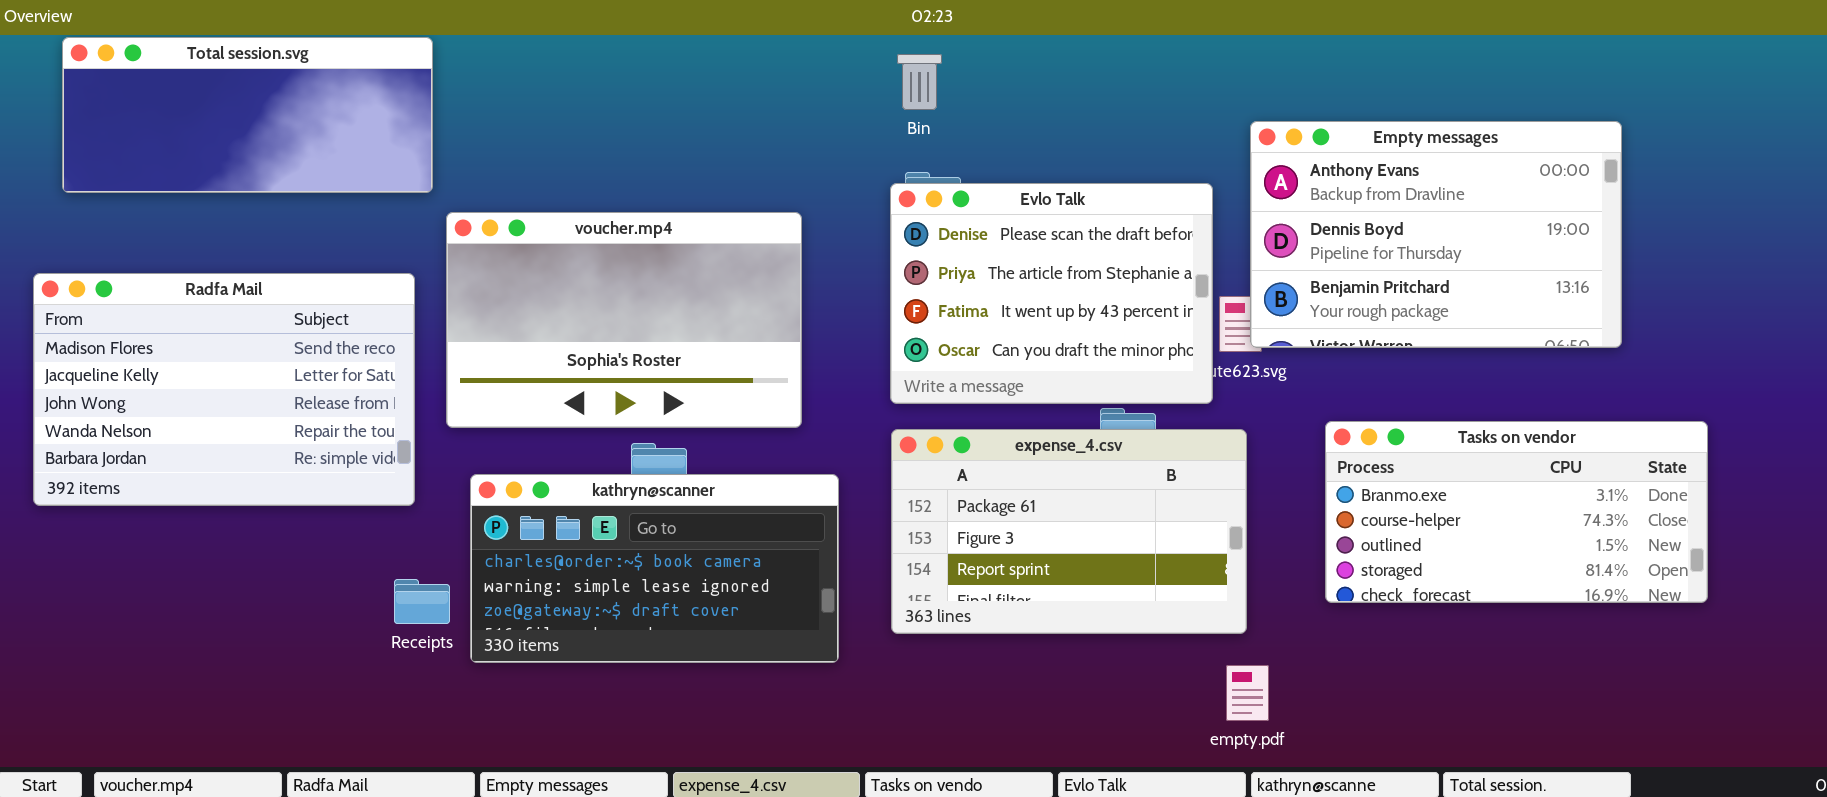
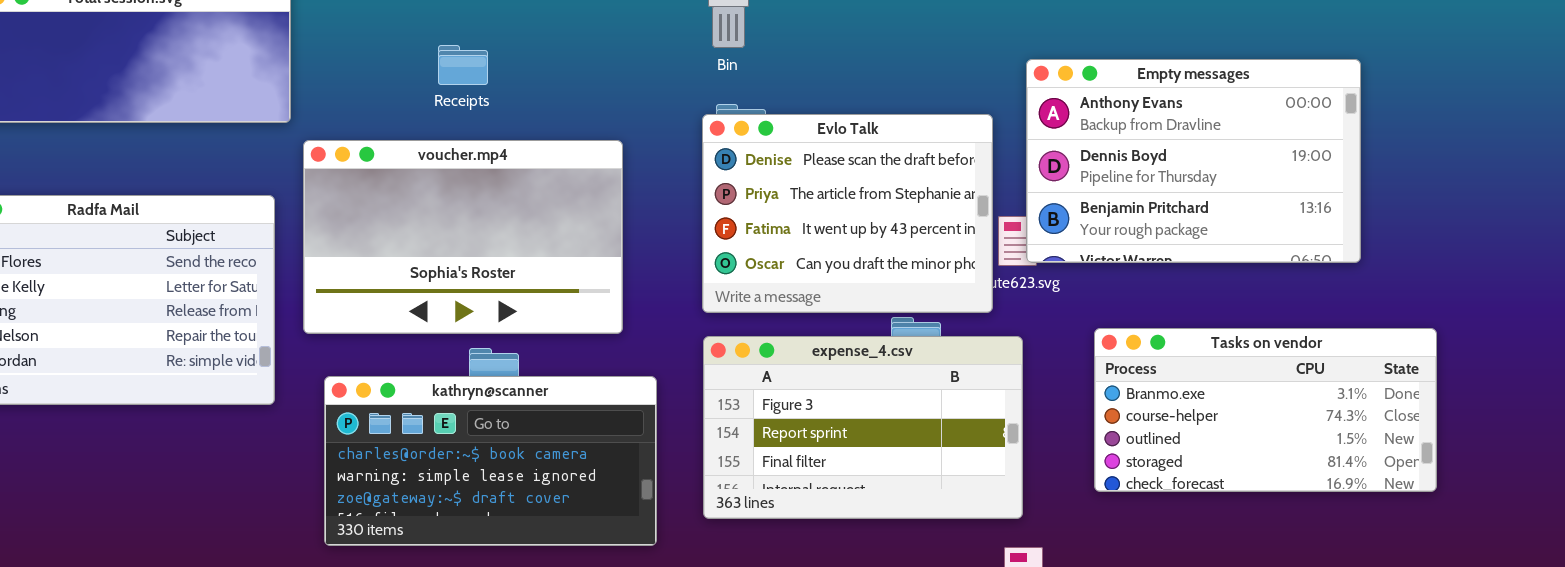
expense_4.csv: [891,429,1247,634] -> [703,336,1023,519], scrolled down 1 row
Receipts: [394,579,450,624] -> [438,45,488,85], moved

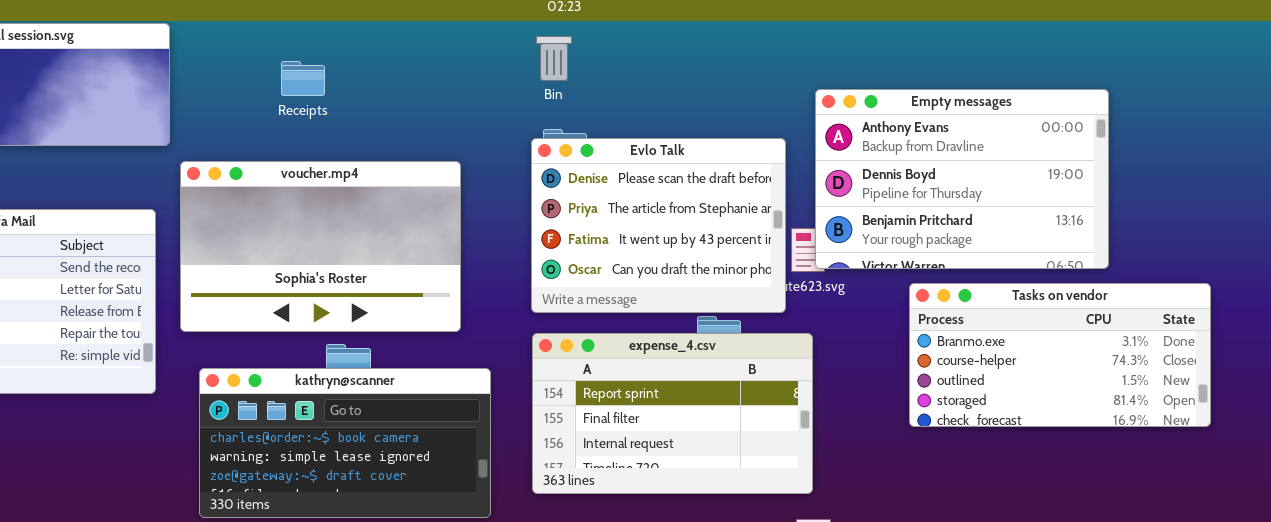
Receipts: [438,45,488,85] -> [281,61,325,96], moved
Tasks on vendor: [1094,328,1437,492] -> [909,283,1211,427], moved
expense_4.csv: [703,336,1023,519] -> [532,333,813,494], scrolled down 1 row

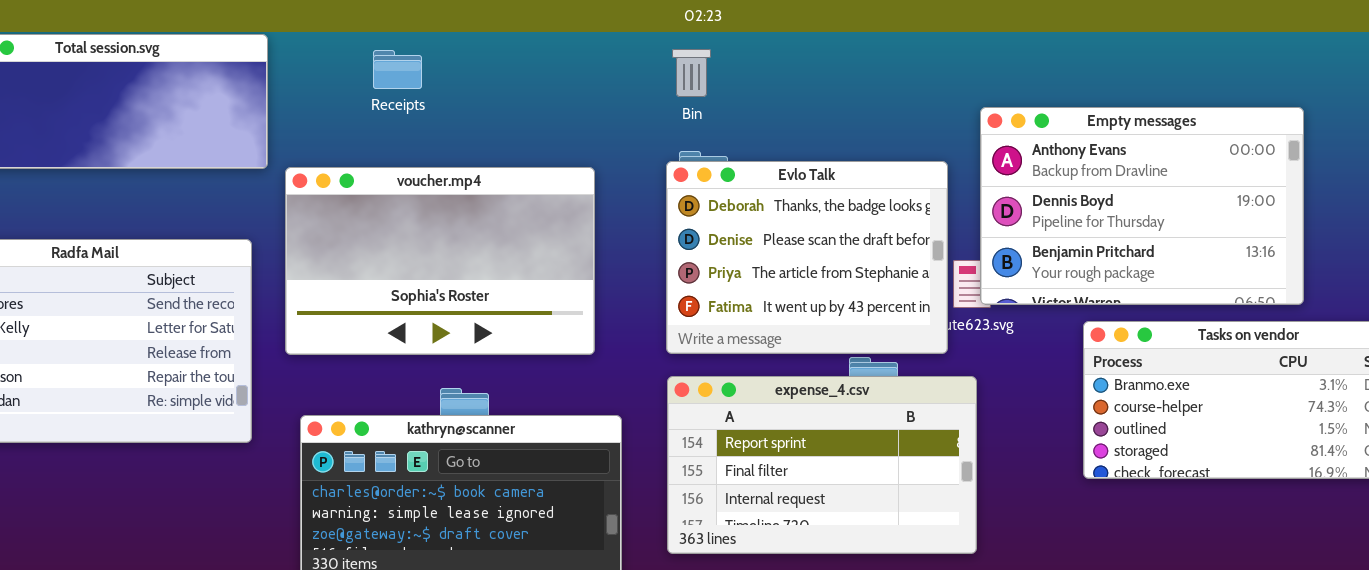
Receipts: [281,61,325,96] -> [373,50,422,89], moved
Evlo Talk: [531,138,786,313] -> [666,161,948,354], scrolled up 1 row
voucher.mp4: [180,161,461,332] -> [285,167,595,355], moved

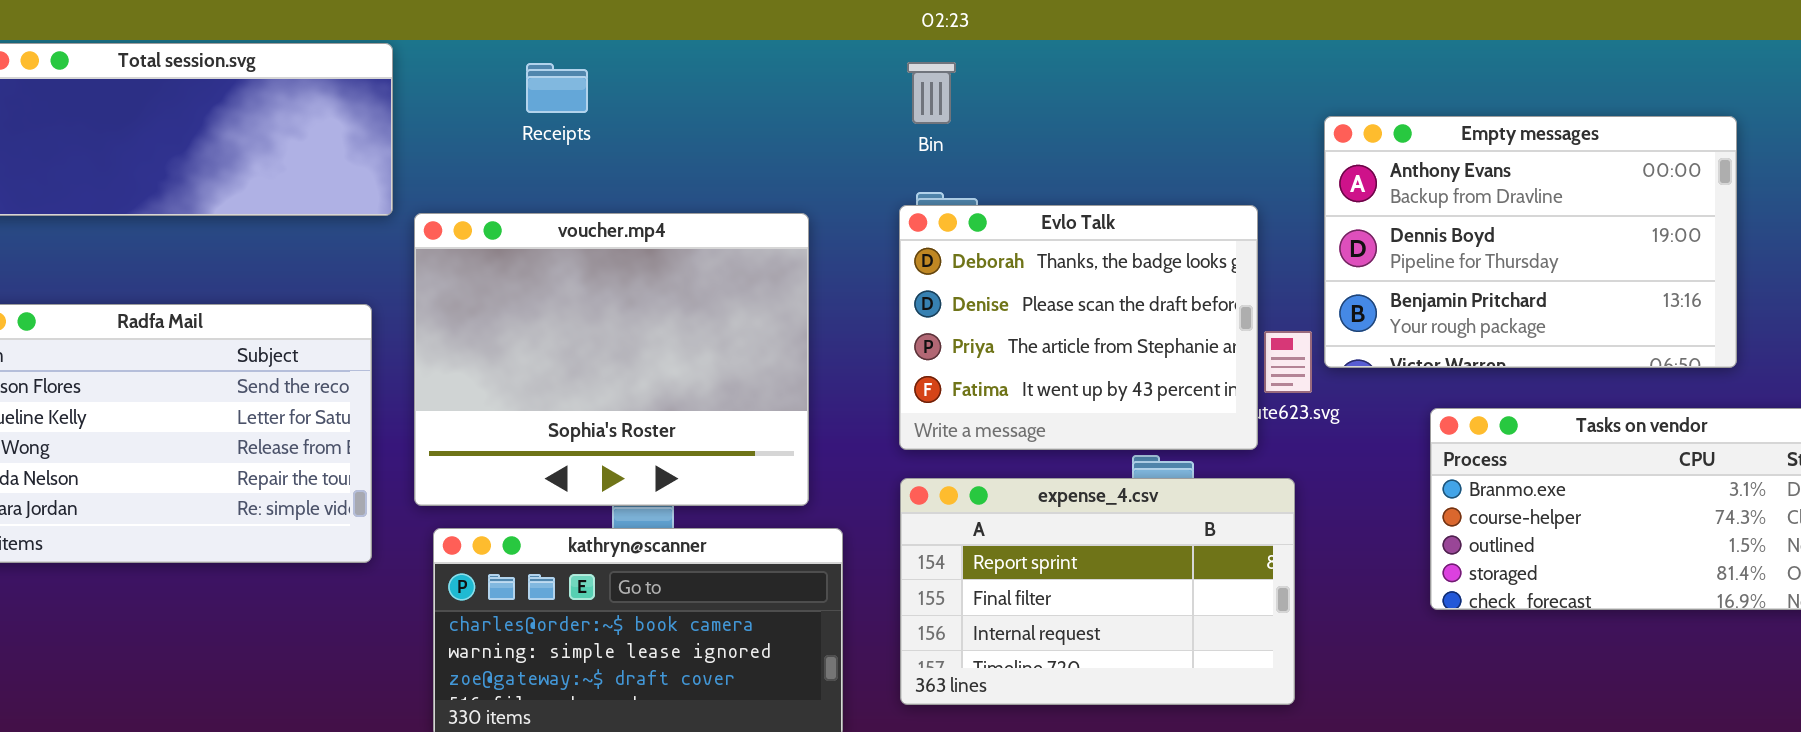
Empty messages: [980,107,1304,305] -> [1324,116,1737,368], moved
voucher.mp4: [285,167,595,355] -> [414,213,809,506], resized

